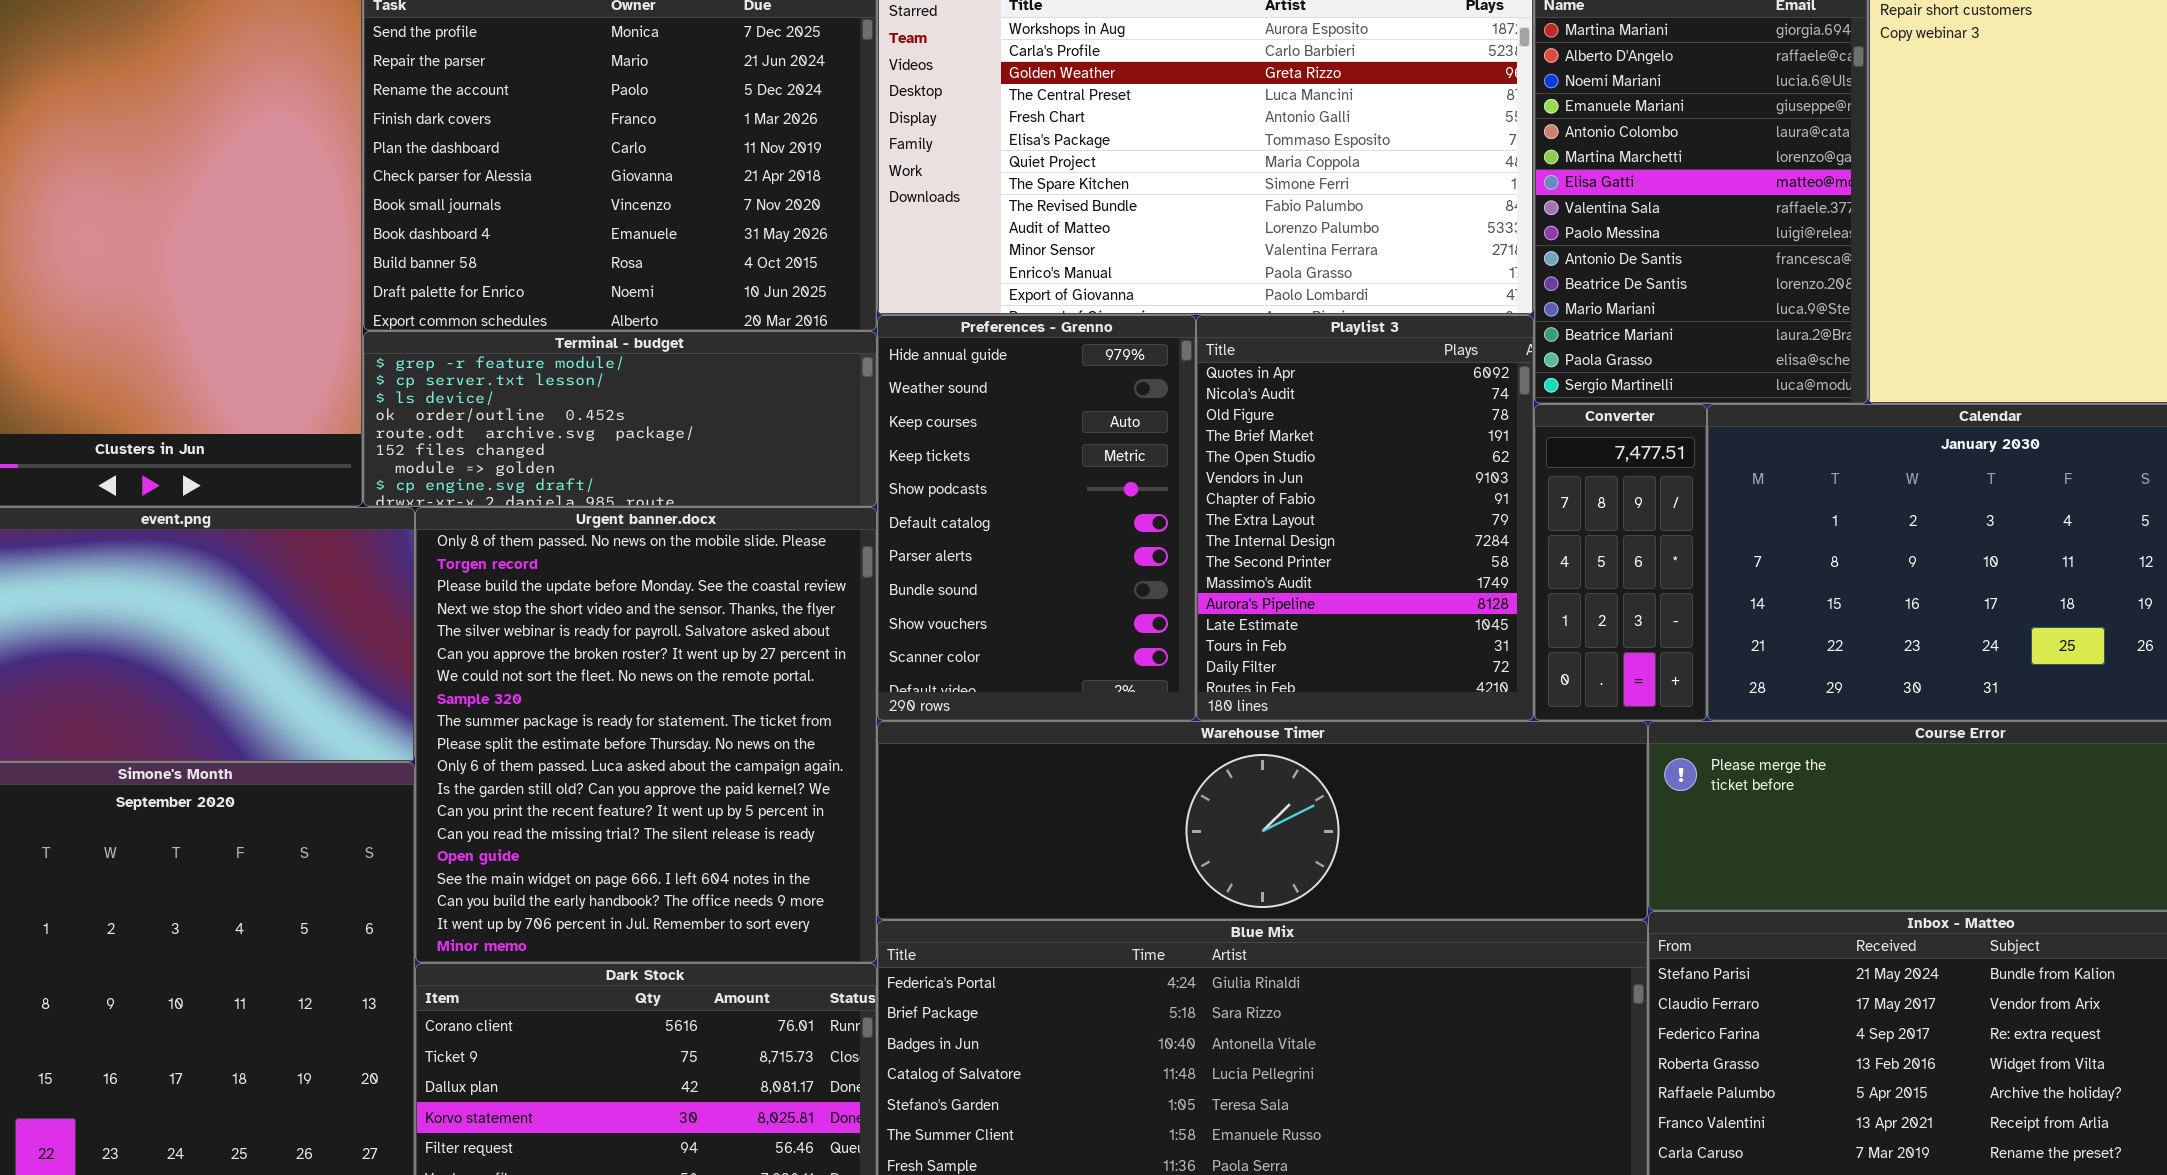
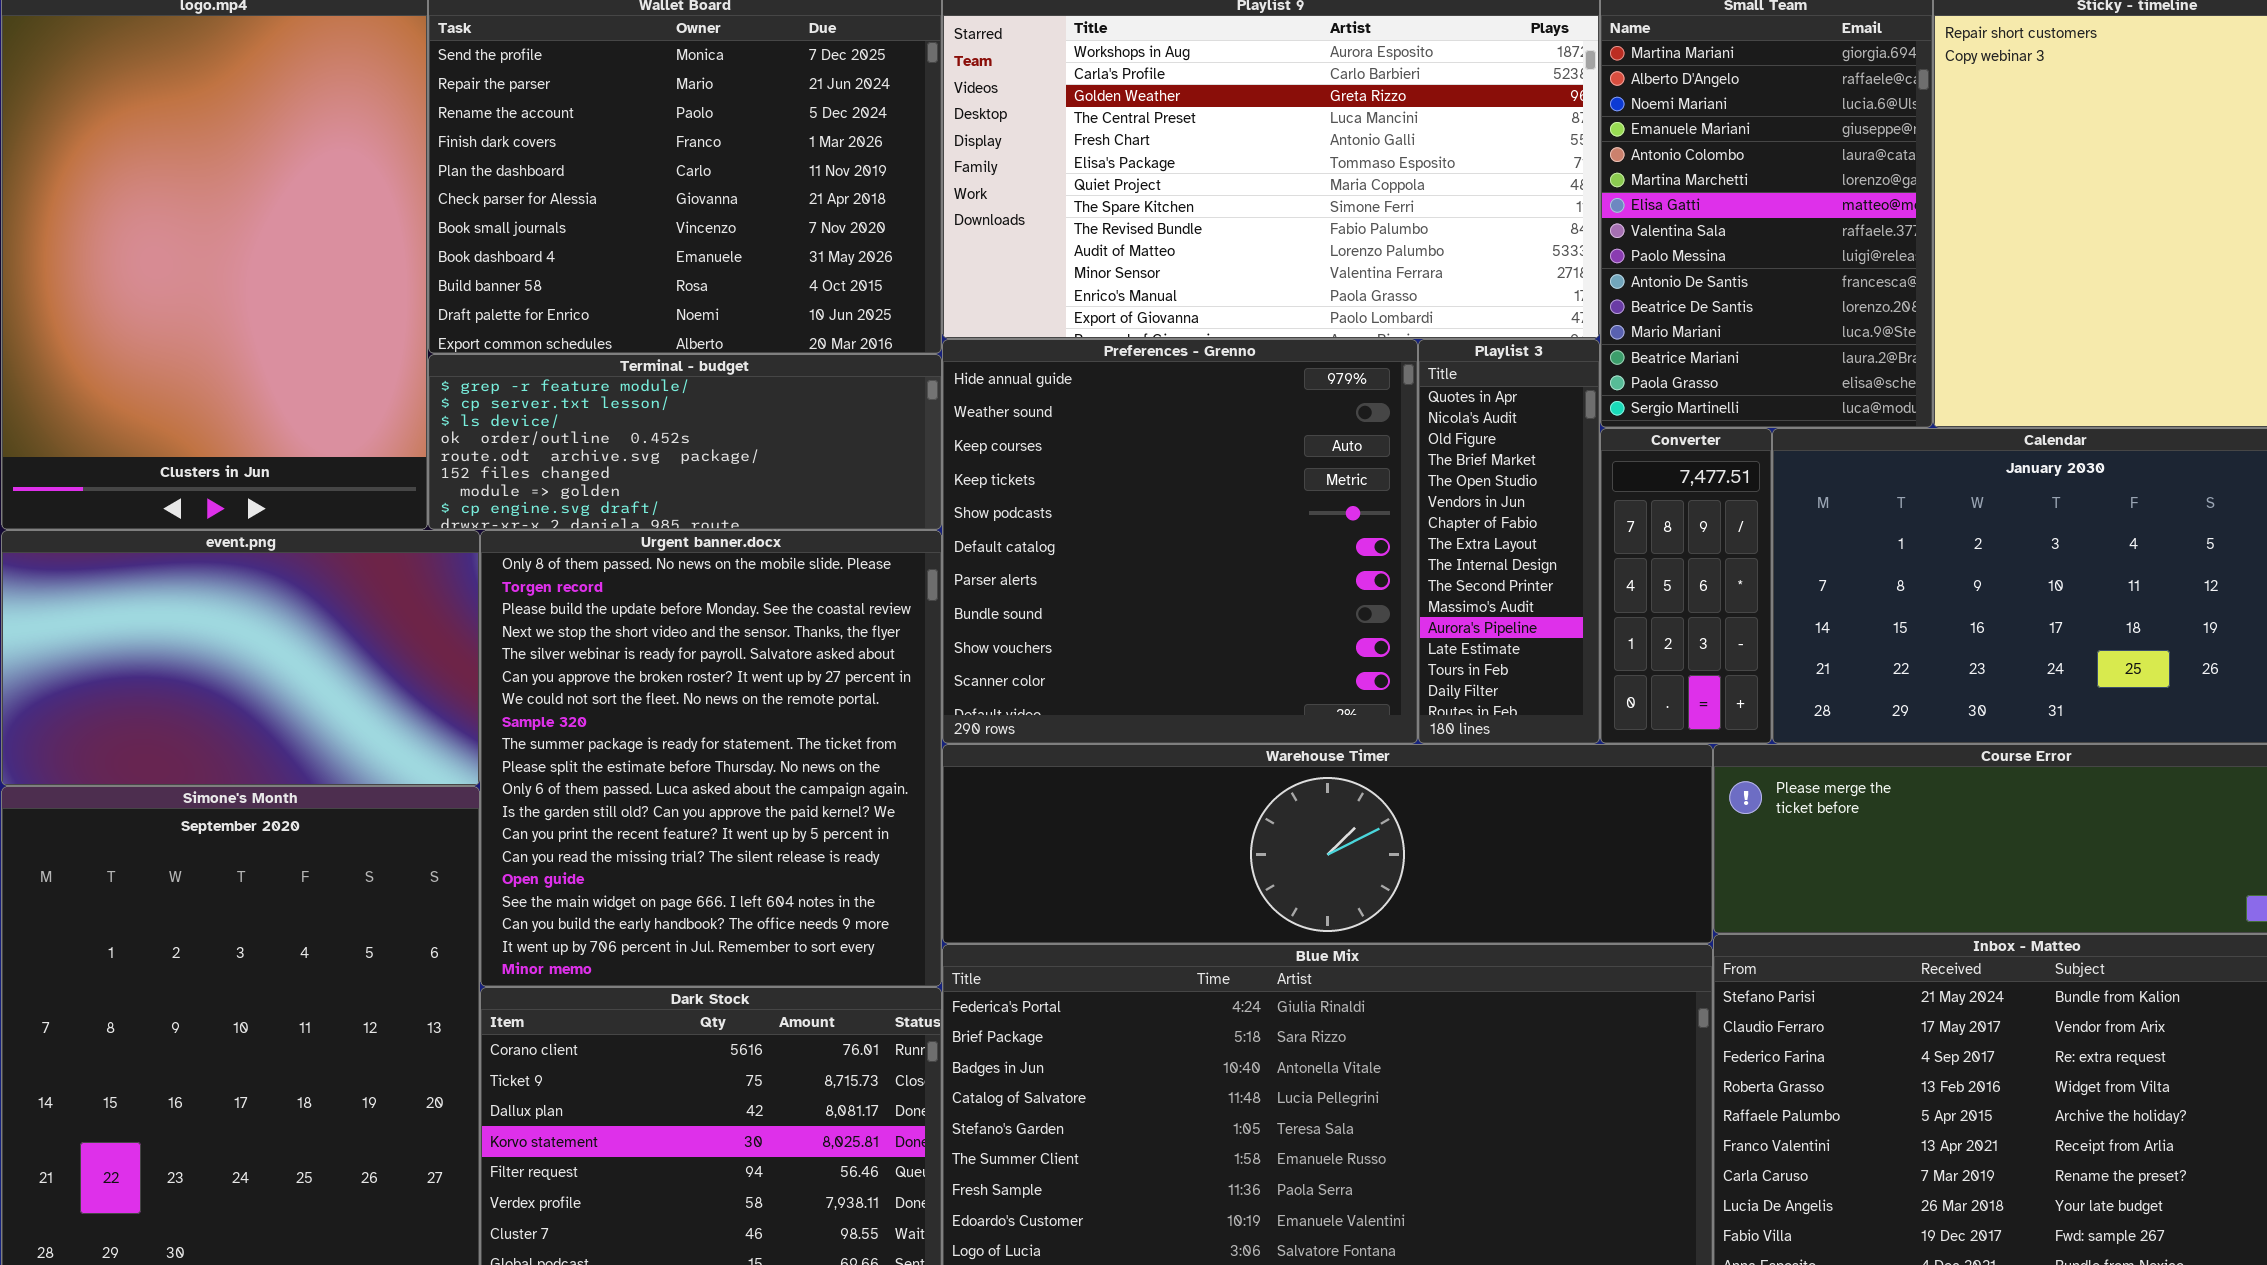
Preferences - Grenno: [877,315,1196,721] -> [942,339,1418,744], resized
Playlist 3: [1196,315,1534,721] -> [1418,339,1600,744], resized

